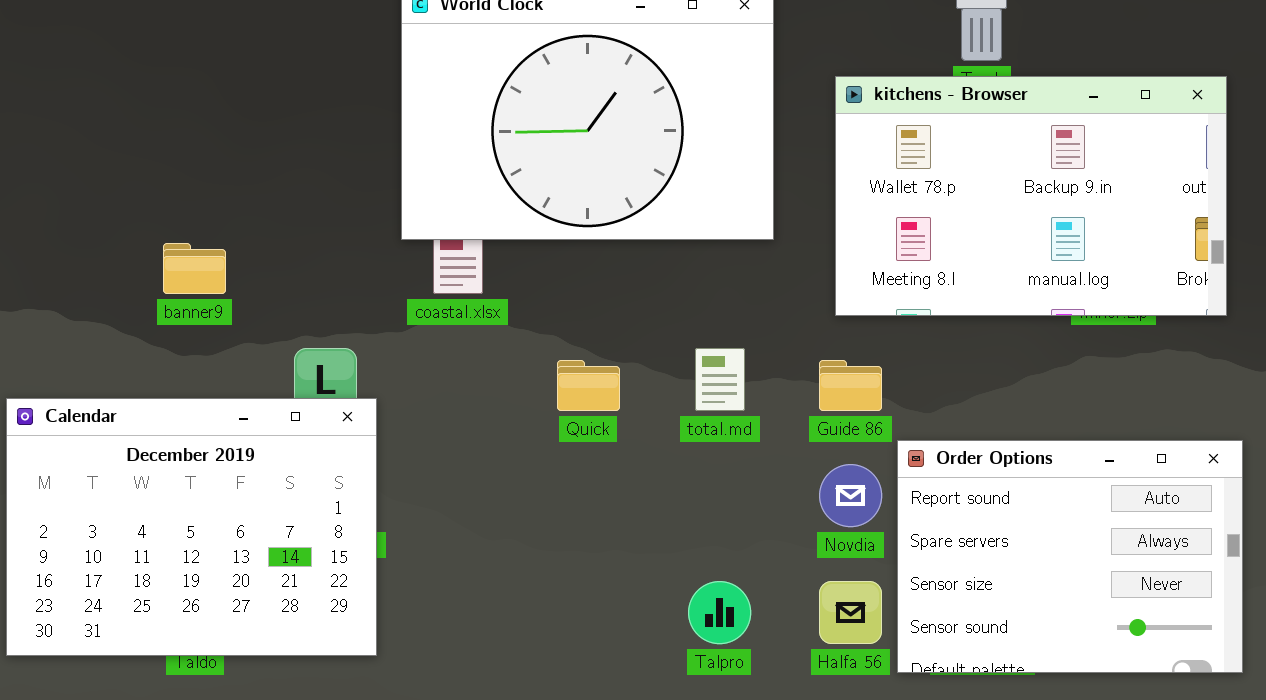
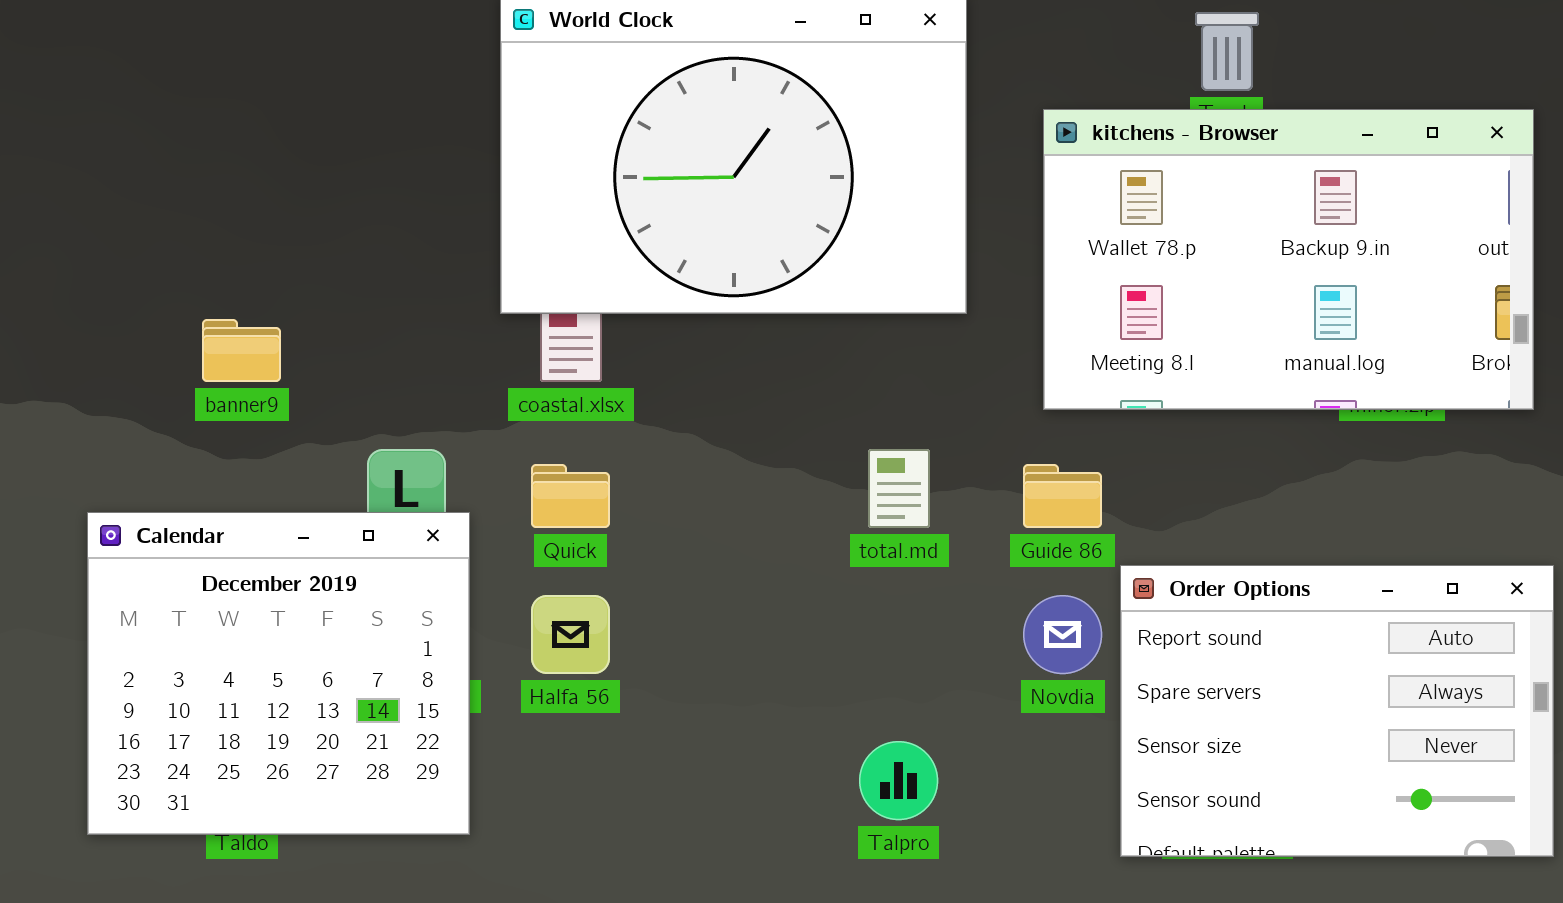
Quick: [557,360,620,411] -> [531,464,610,528], moved
Calendar: [6,398,377,656] -> [87,512,470,835], resized
Halfa 56: [819,581,882,644] -> [531,595,610,674], moved

